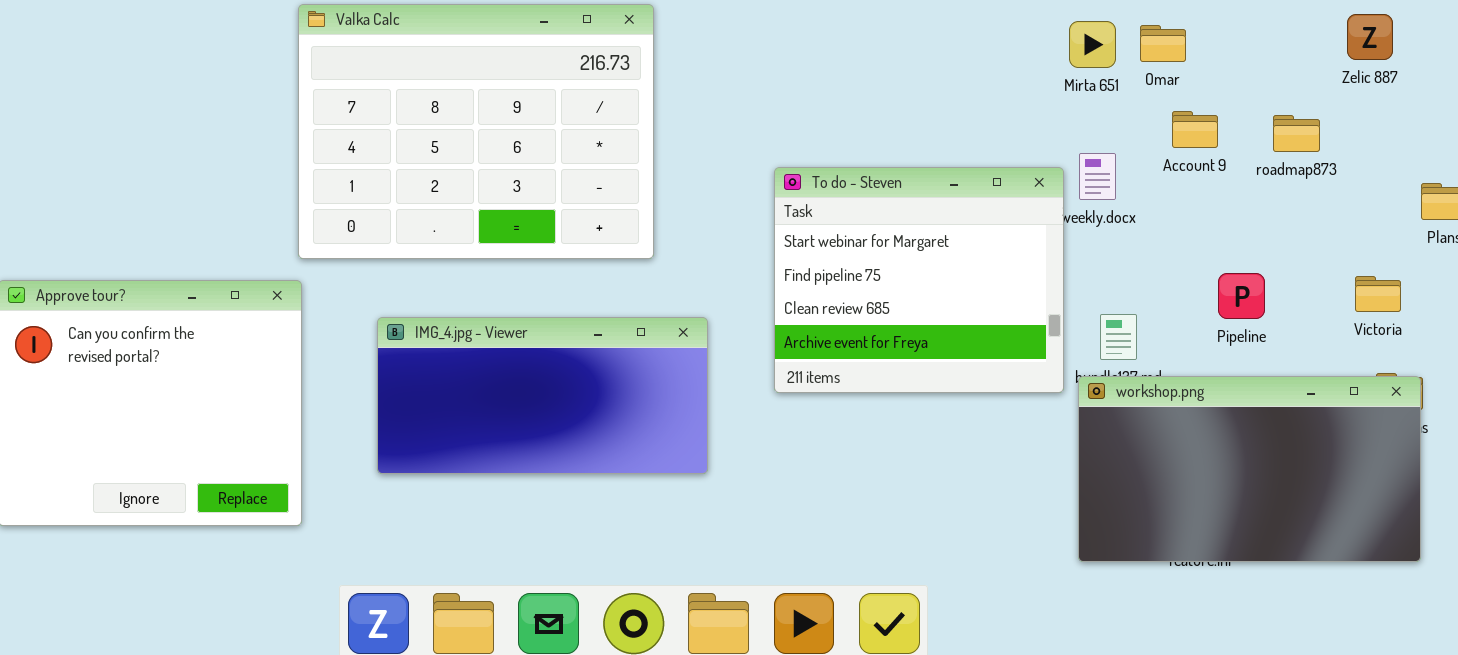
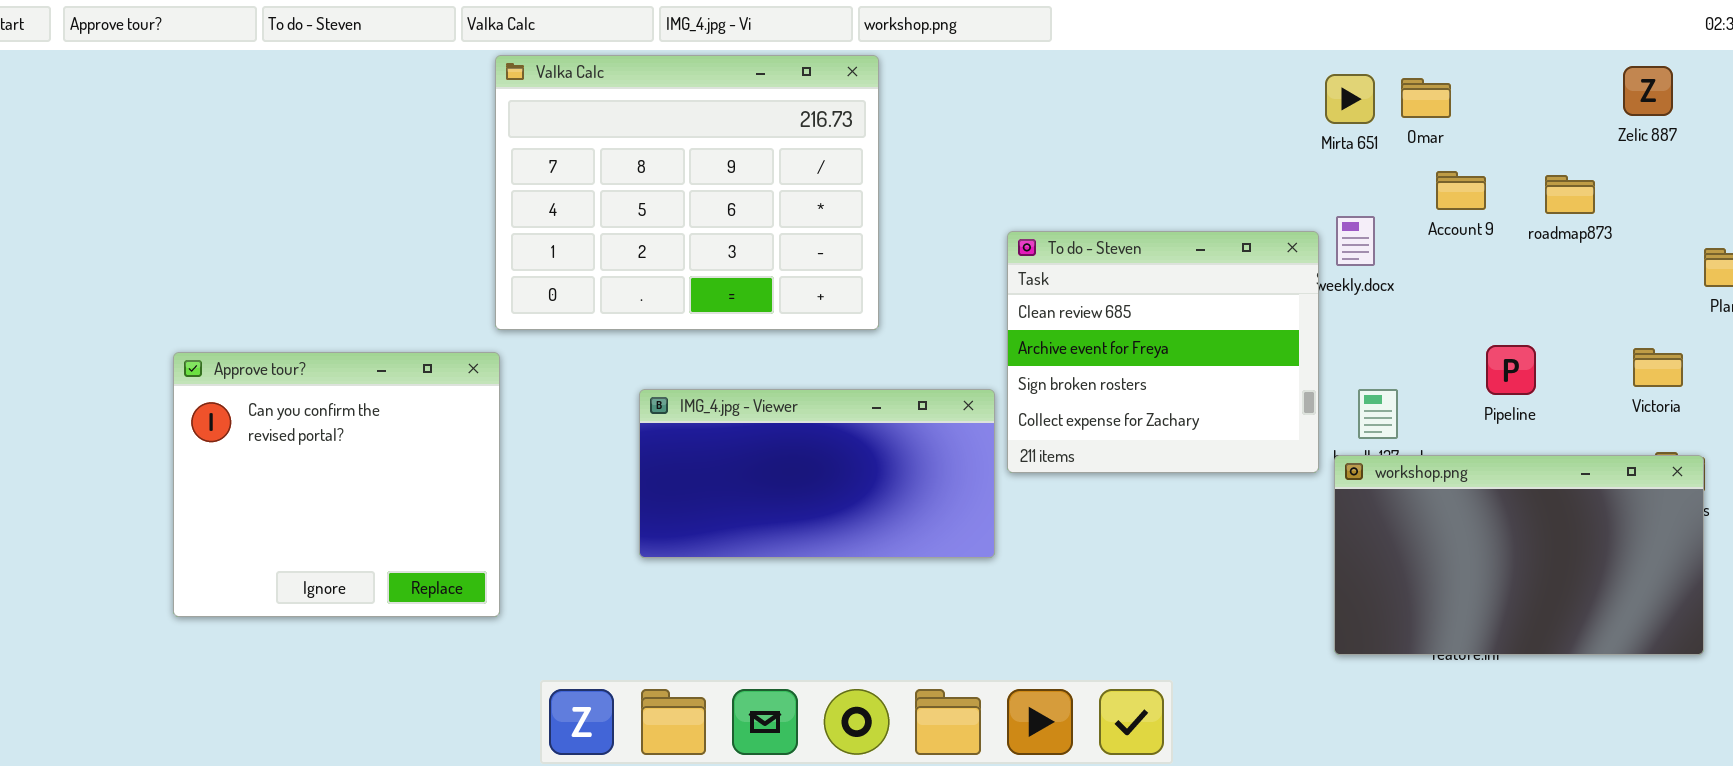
To do - Steven: [774,167,1064,393] -> [1007,231,1319,473], scrolled down 2 rows
IMG_4.jpg - Viewer: [377,317,708,474] -> [639,389,995,558], moved

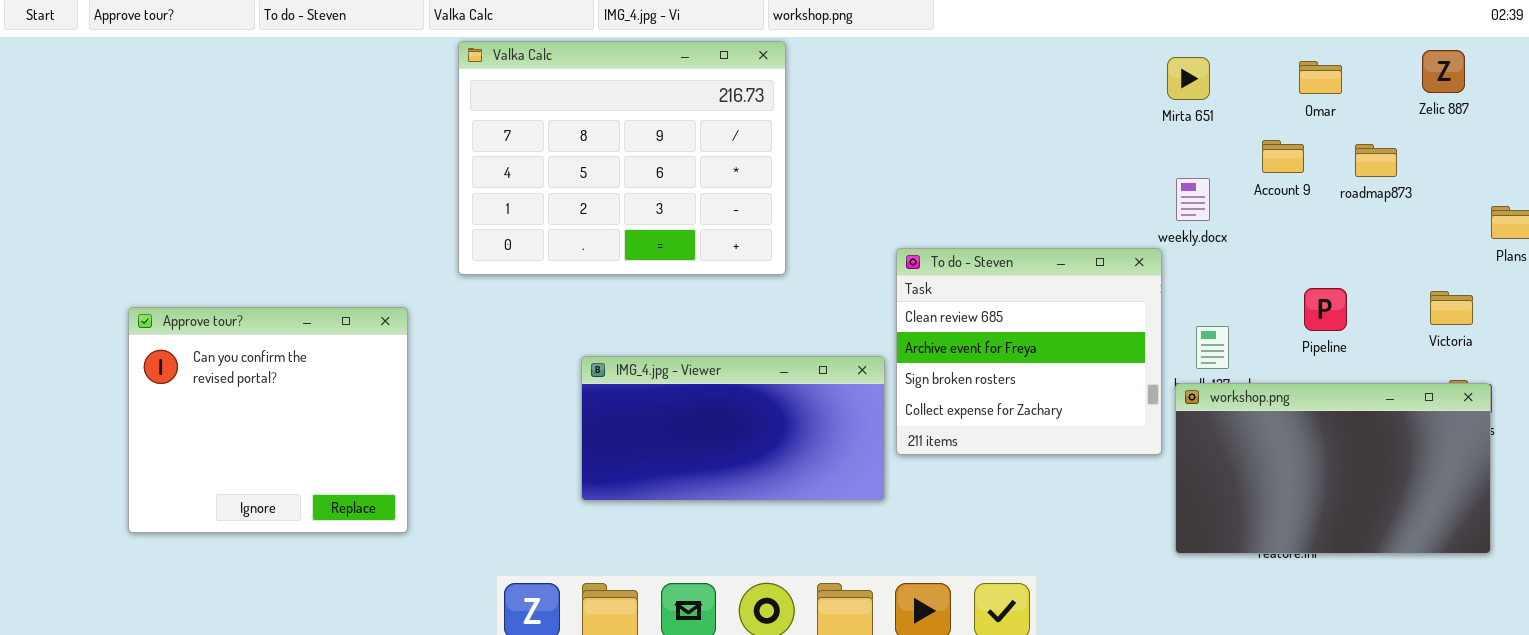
Omar: [1401,78,1451,118] -> [1299,61,1342,94], moved
To do - Steven: [1007,231,1319,473] -> [896,248,1162,455], moved
Approve tour?: [173,352,500,617] -> [128,307,408,533], moved
IMG_4.jpg - Viewer: [639,389,995,558] -> [581,356,885,501], moved

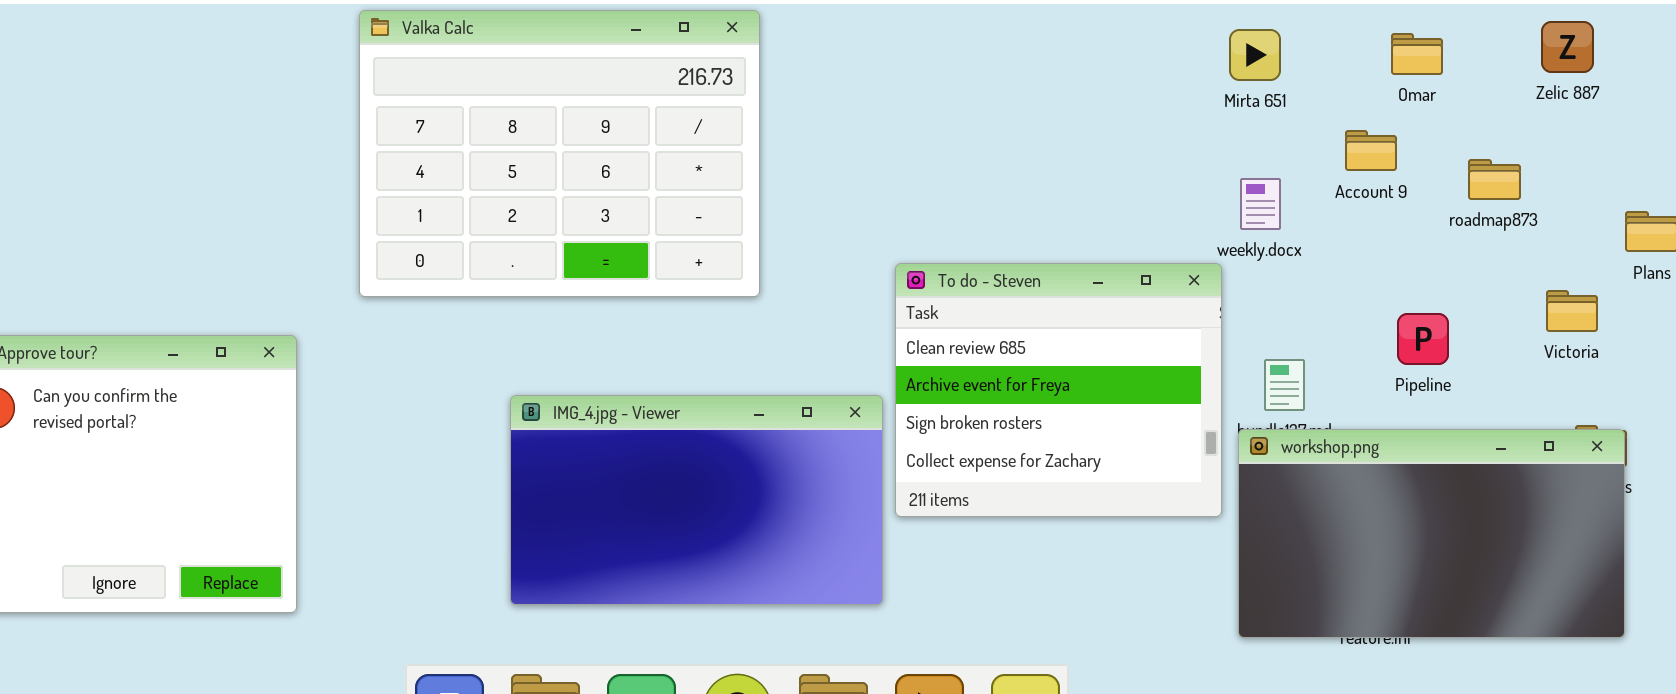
roadmap873: [1355,144,1397,177] -> [1468,159,1521,200], moved
Victoria: [1430,291,1473,325] -> [1546,290,1598,332], moved
IMG_4.jpg - Viewer: [581,356,885,501] -> [510,395,883,605], resized

